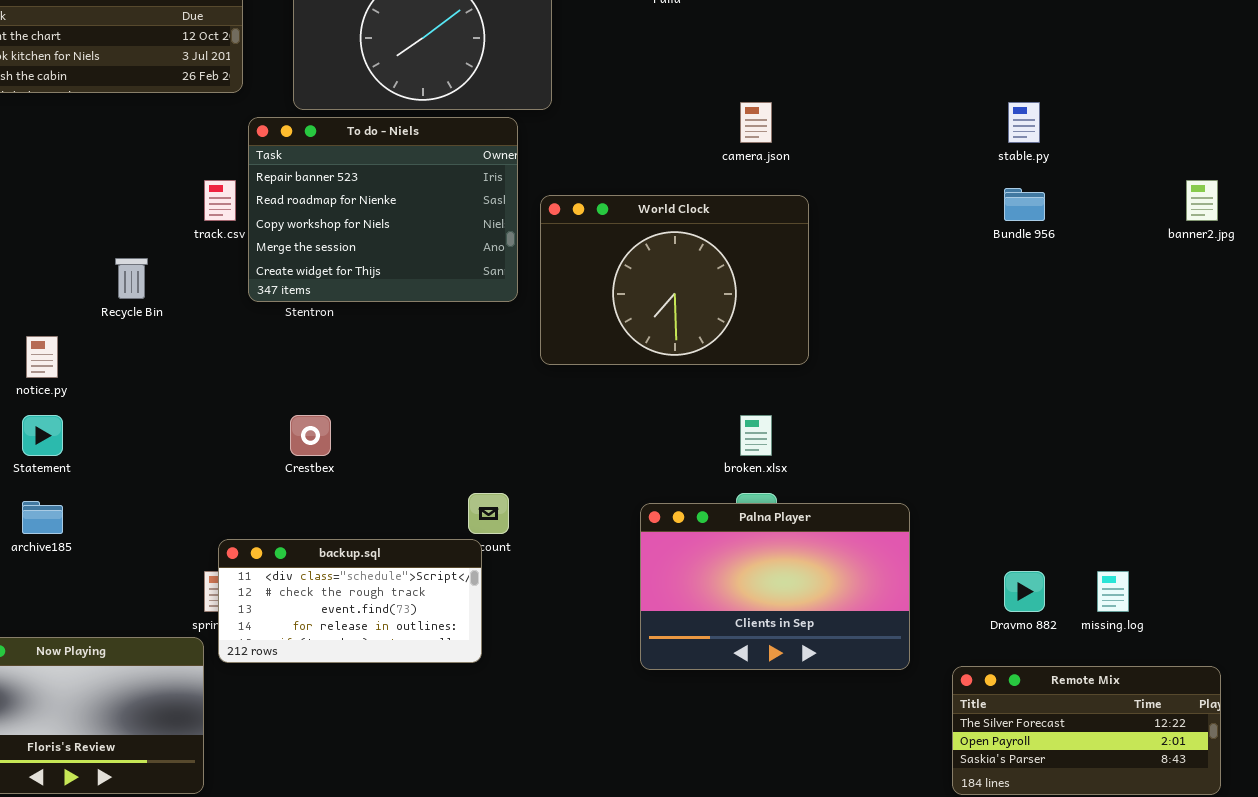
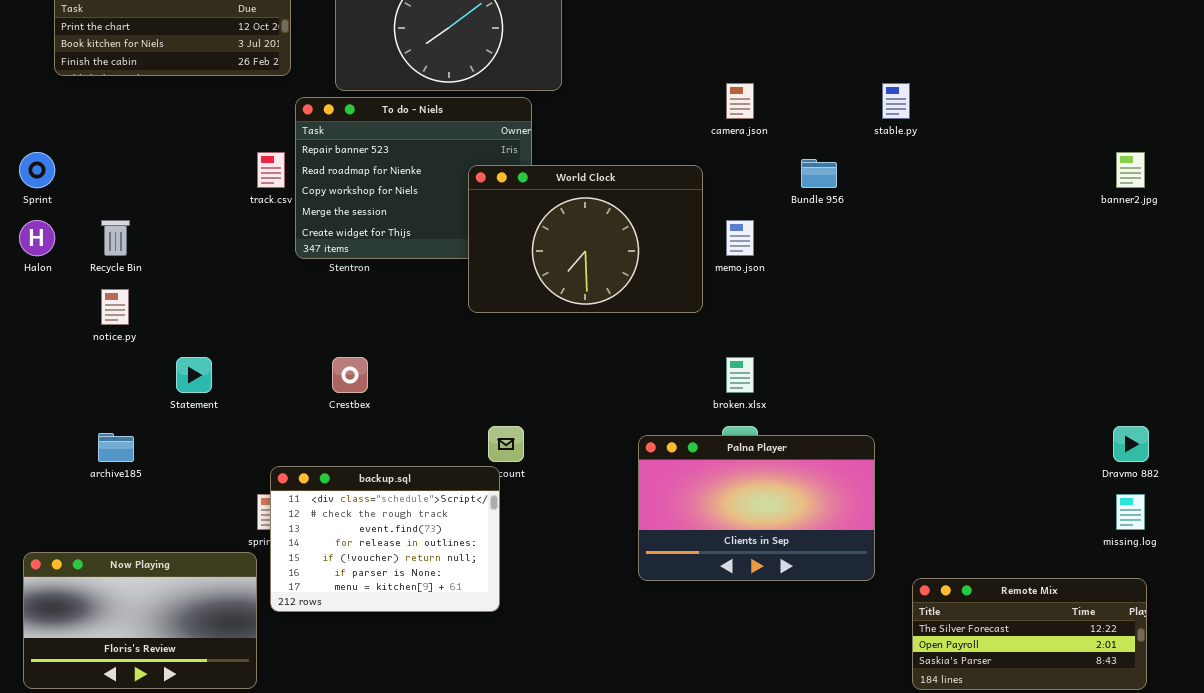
stable.py: [1008,102,1040,143] -> [882,83,910,119], moved
Bundle 956: [1004,188,1045,221] -> [801,159,837,188], moved
World Clock: [540,195,809,365] -> [468,165,703,313], moved
Recycle Bin: [115,258,148,299] -> [101,220,130,256], moved
Statement: [22,415,63,456] -> [176,357,212,393], moved
backup.sql: [218,539,482,663] -> [270,466,500,612], resized
Dravmo 882: [1004,571,1045,612] -> [1113,426,1149,462], moved
missing.log: [1097,571,1129,612] -> [1116,494,1145,530], moved

